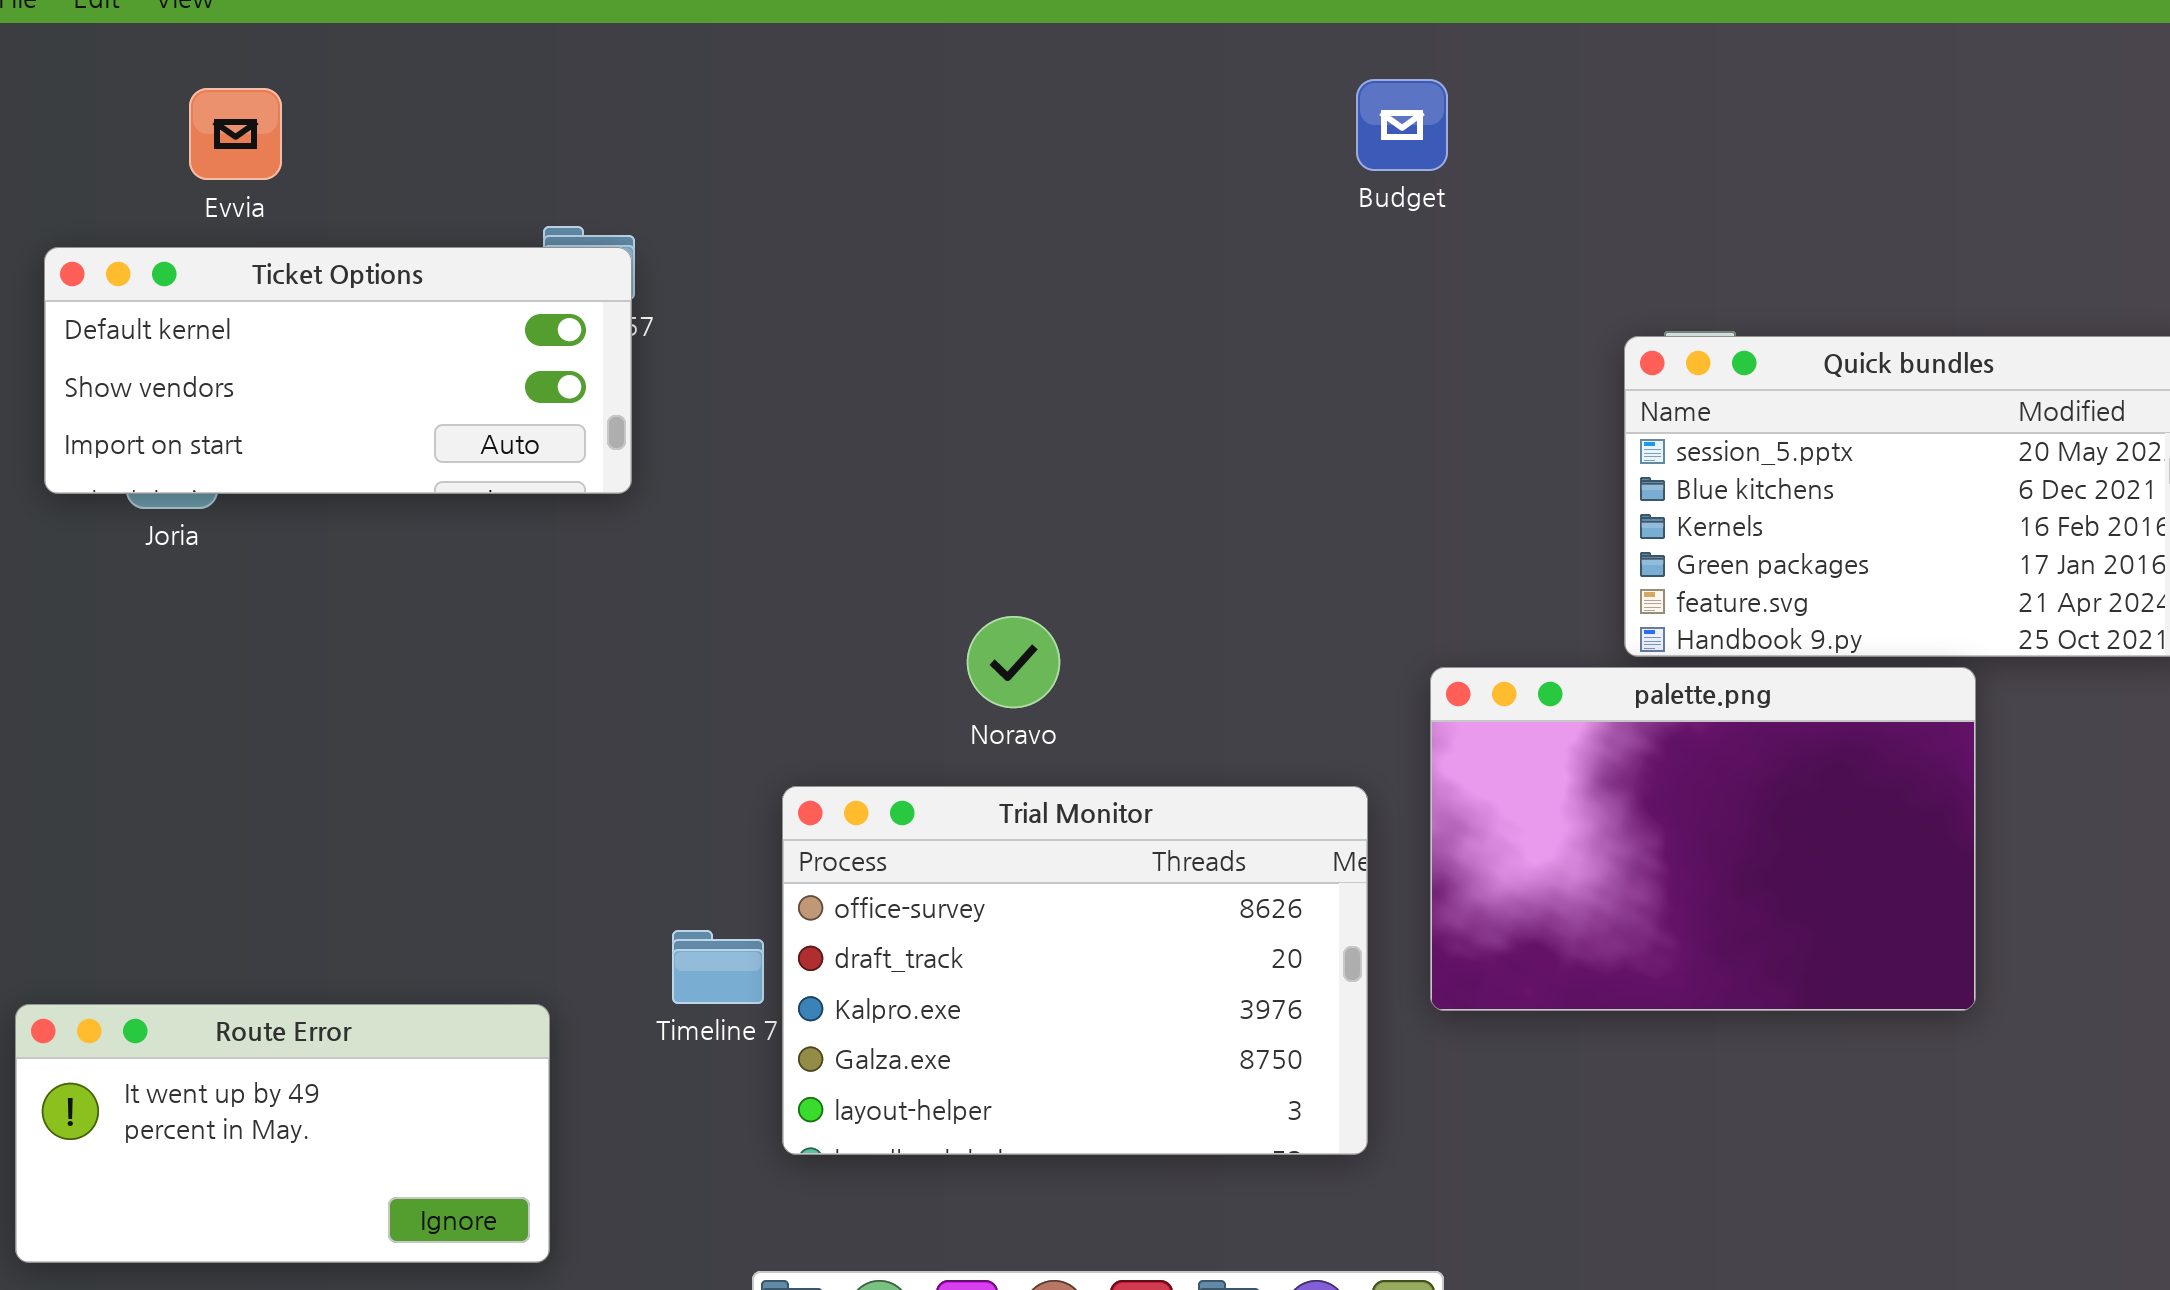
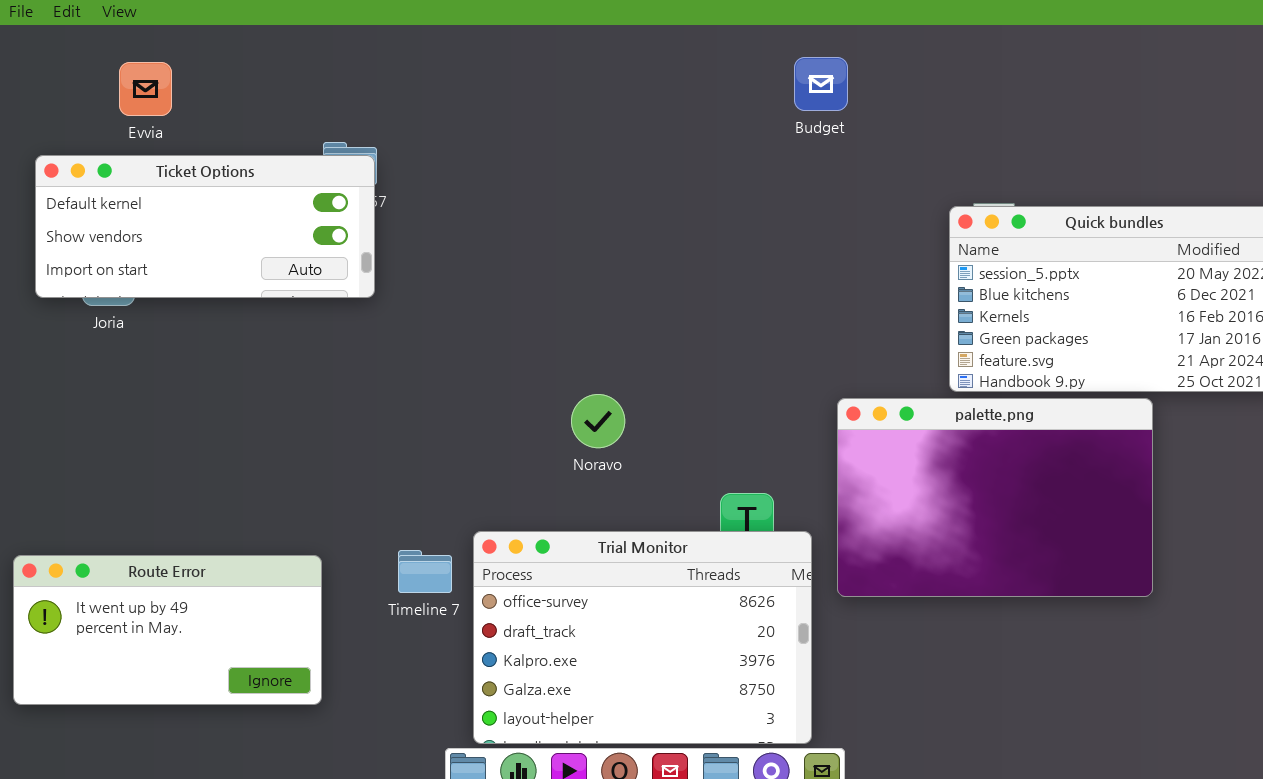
Noravo: [967,616,1060,708] -> [571,394,625,448], moved
Trial Monitor: [782,786,1368,1155] -> [473,531,812,744], moved
Route Error: [15,1004,550,1263] -> [13,555,322,705], moved

